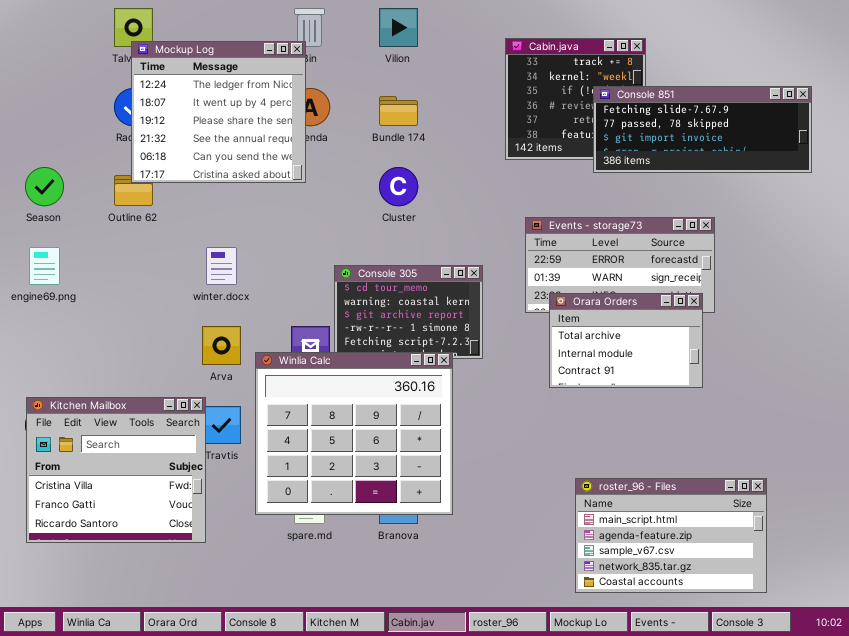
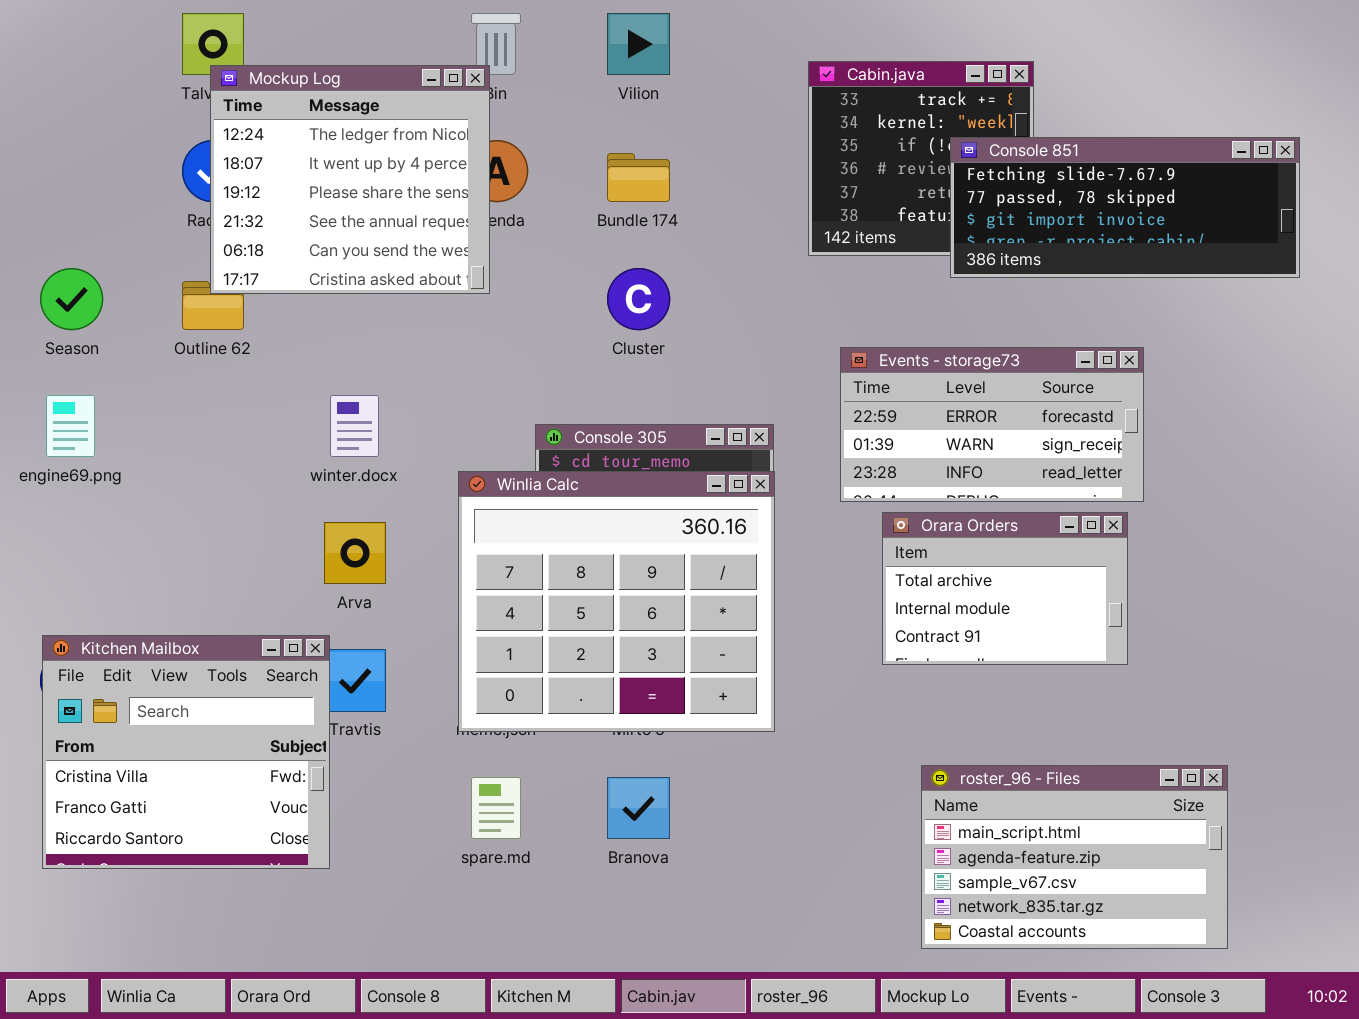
Orara Orders: [549,293,703,388] -> [882,512,1128,665], moved
Winlia Calc: [255,352,453,515] -> [458,471,775,732], moved

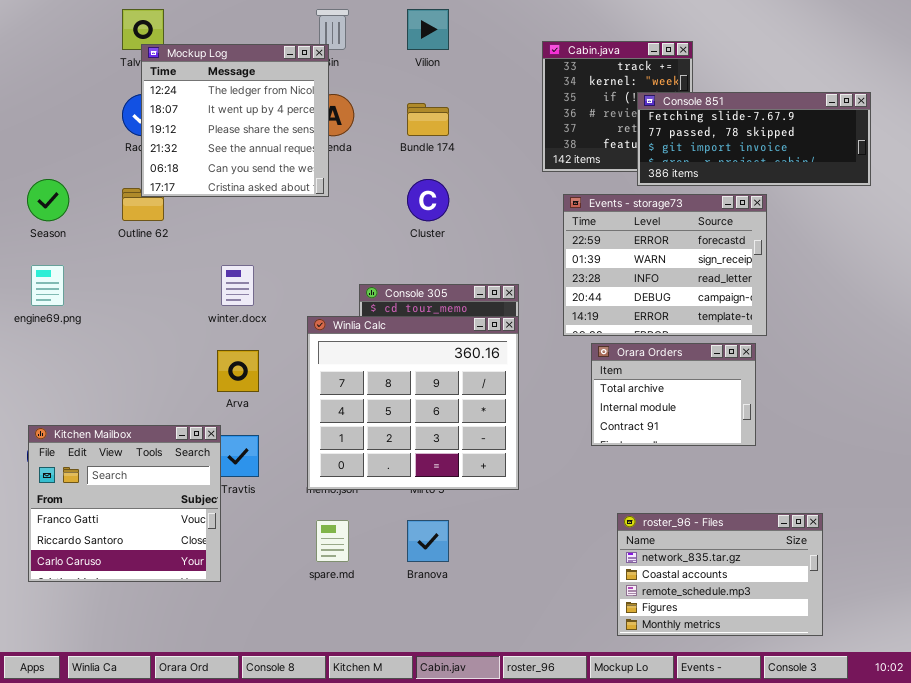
Events - storage73: [840,347,1144,502] -> [563,194,767,336], resized
Kitchen Mailbox: [42,635,330,869] -> [28,425,221,582], scrolled down 1 row
roster_96 - Files: [921,765,1228,949] -> [617,513,823,636], scrolled down 3 rows

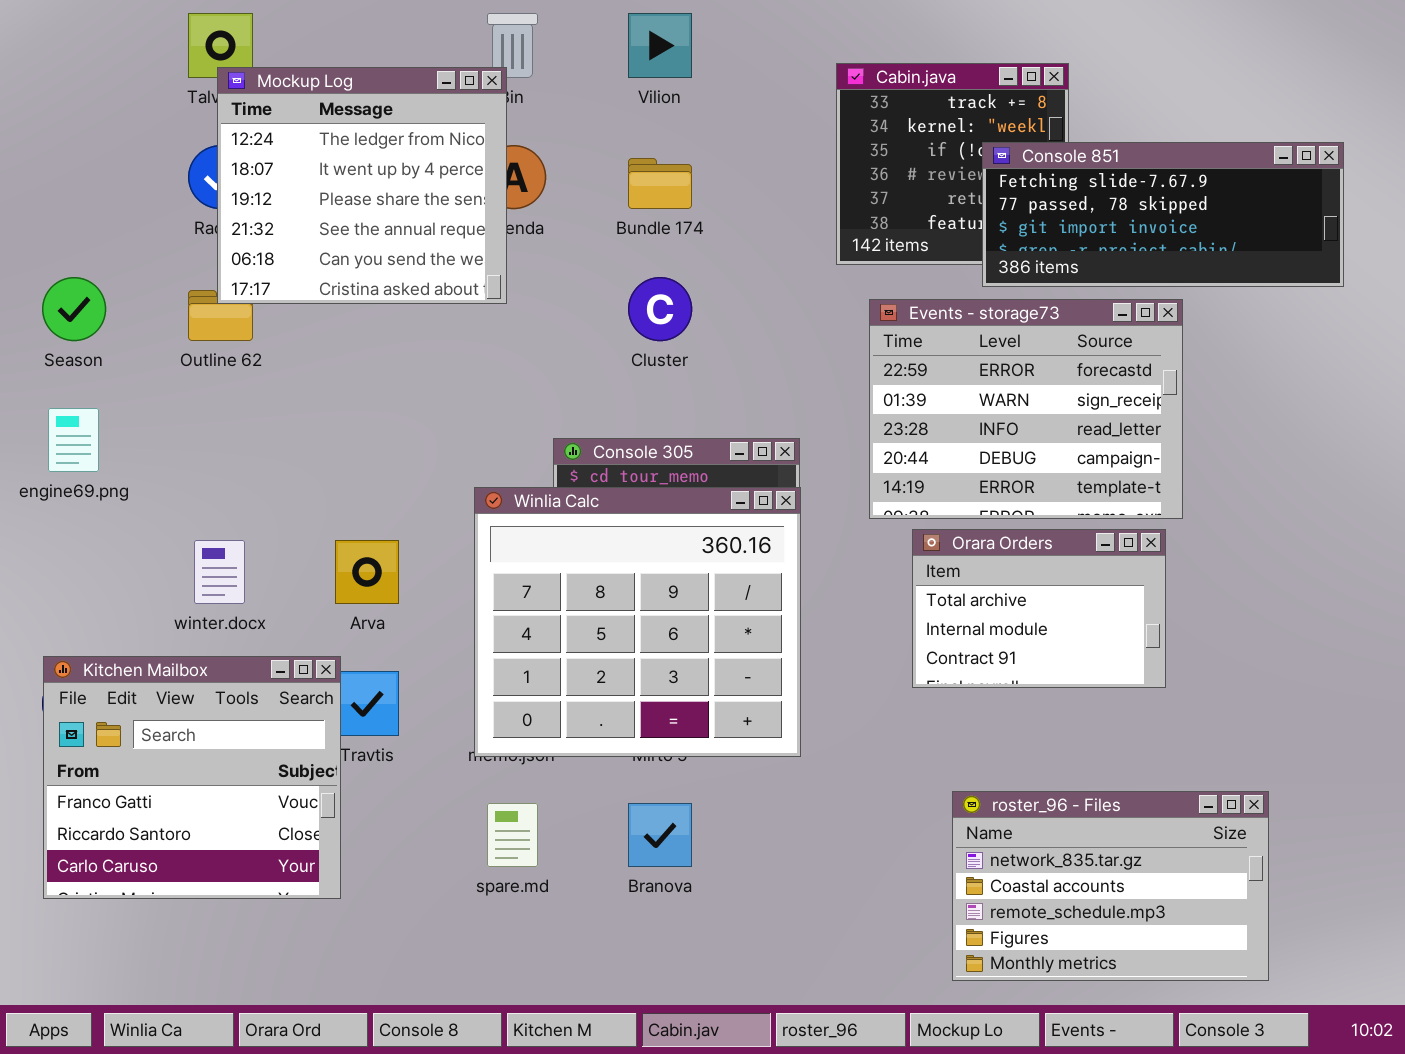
winter.docx: [221,265,254,306] -> [194,540,245,604], moved

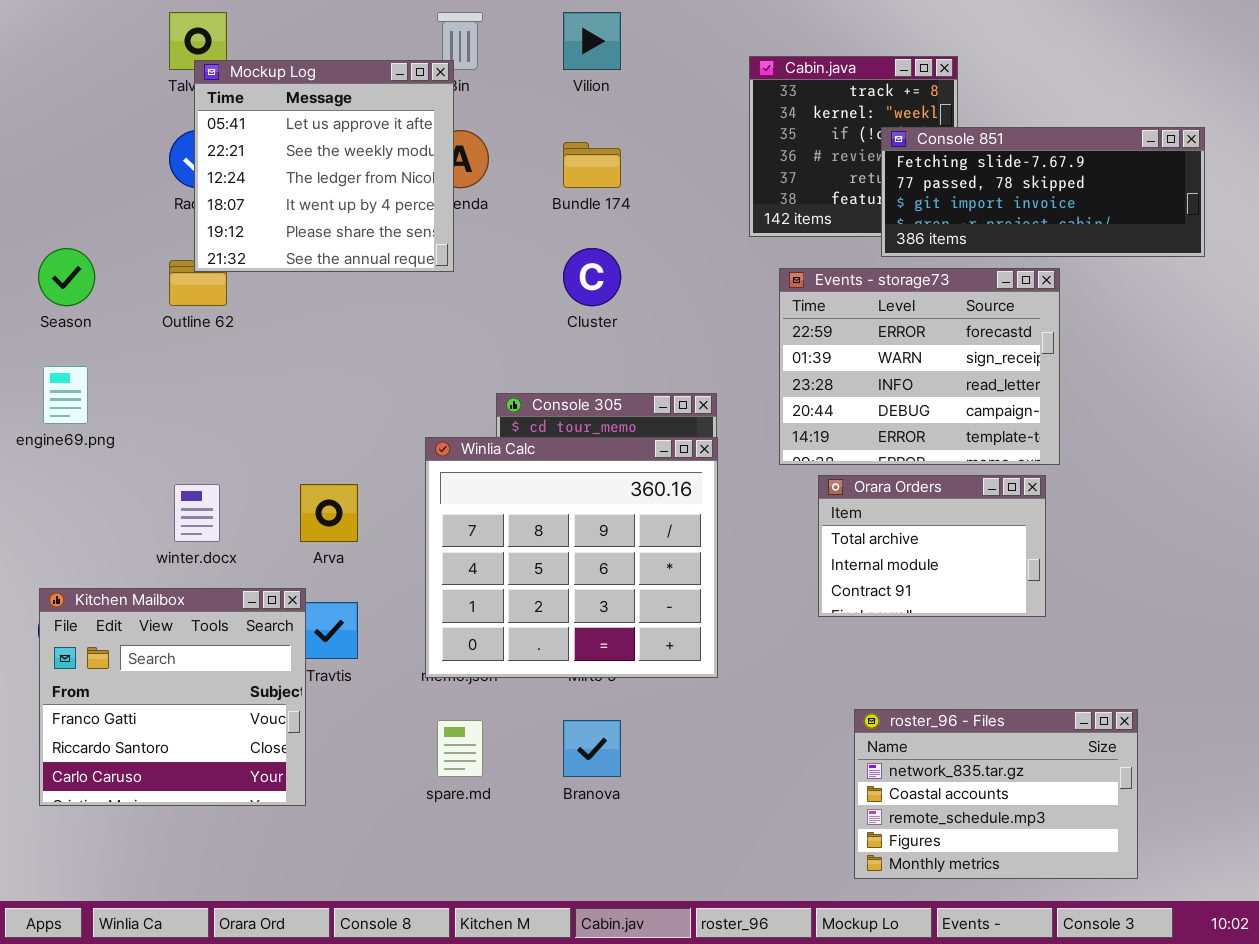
Mockup Log: [217,67,507,304] -> [194,60,454,272], scrolled up 2 rows

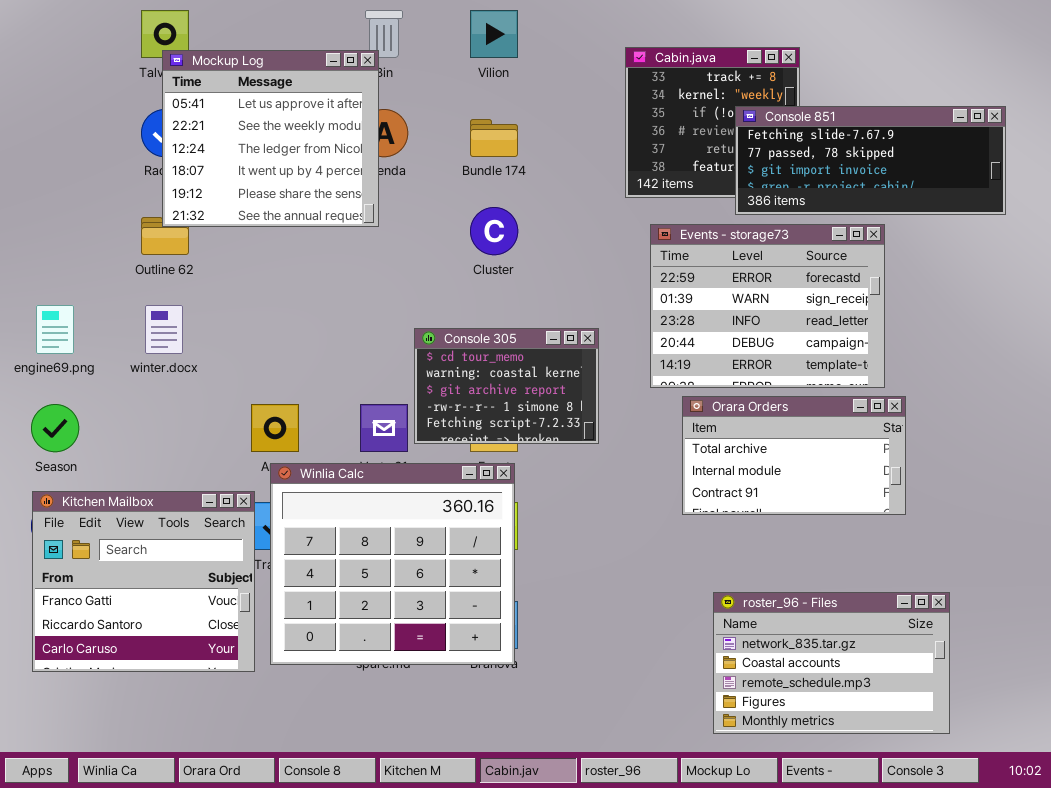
Season: [38,248,95,306] -> [31,404,79,452], moved
Winlia Calc: [425,437,718,678] -> [270,463,515,665], moved
Orara Orders: [818,475,1046,617] -> [682,396,906,515], resized
winter.docx: [174,484,220,542] -> [145,305,183,354], moved

